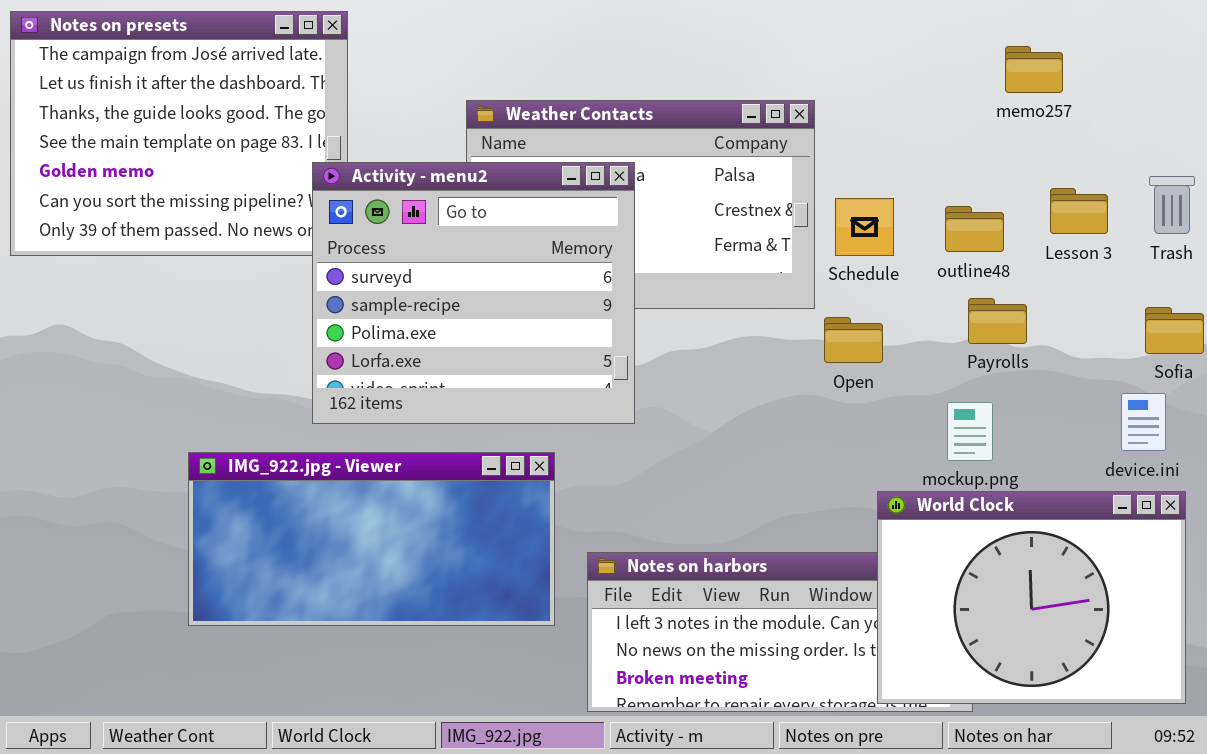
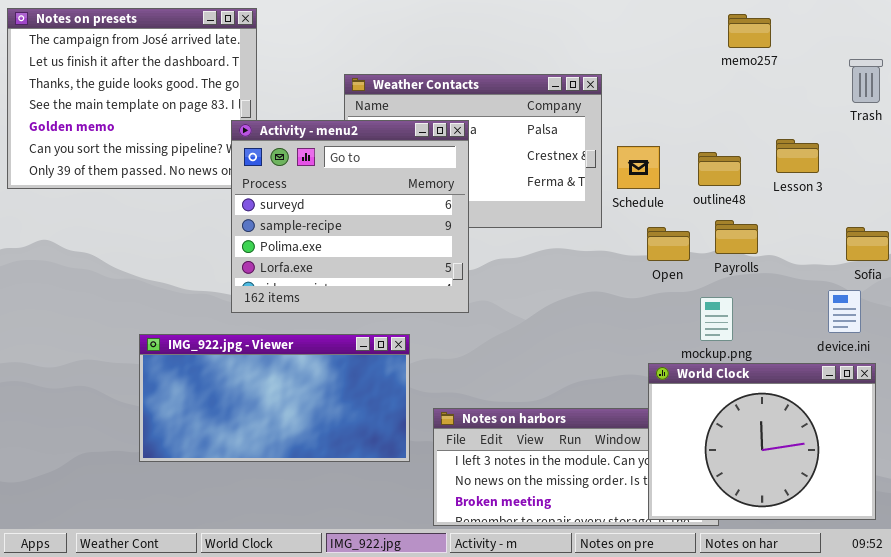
memo257: [1005,46,1063,93] -> [728,14,771,48], moved
Trash: [1149,176,1195,234] -> [849,59,883,103], moved
Open: [824,317,883,363] -> [647,227,690,261], moved

